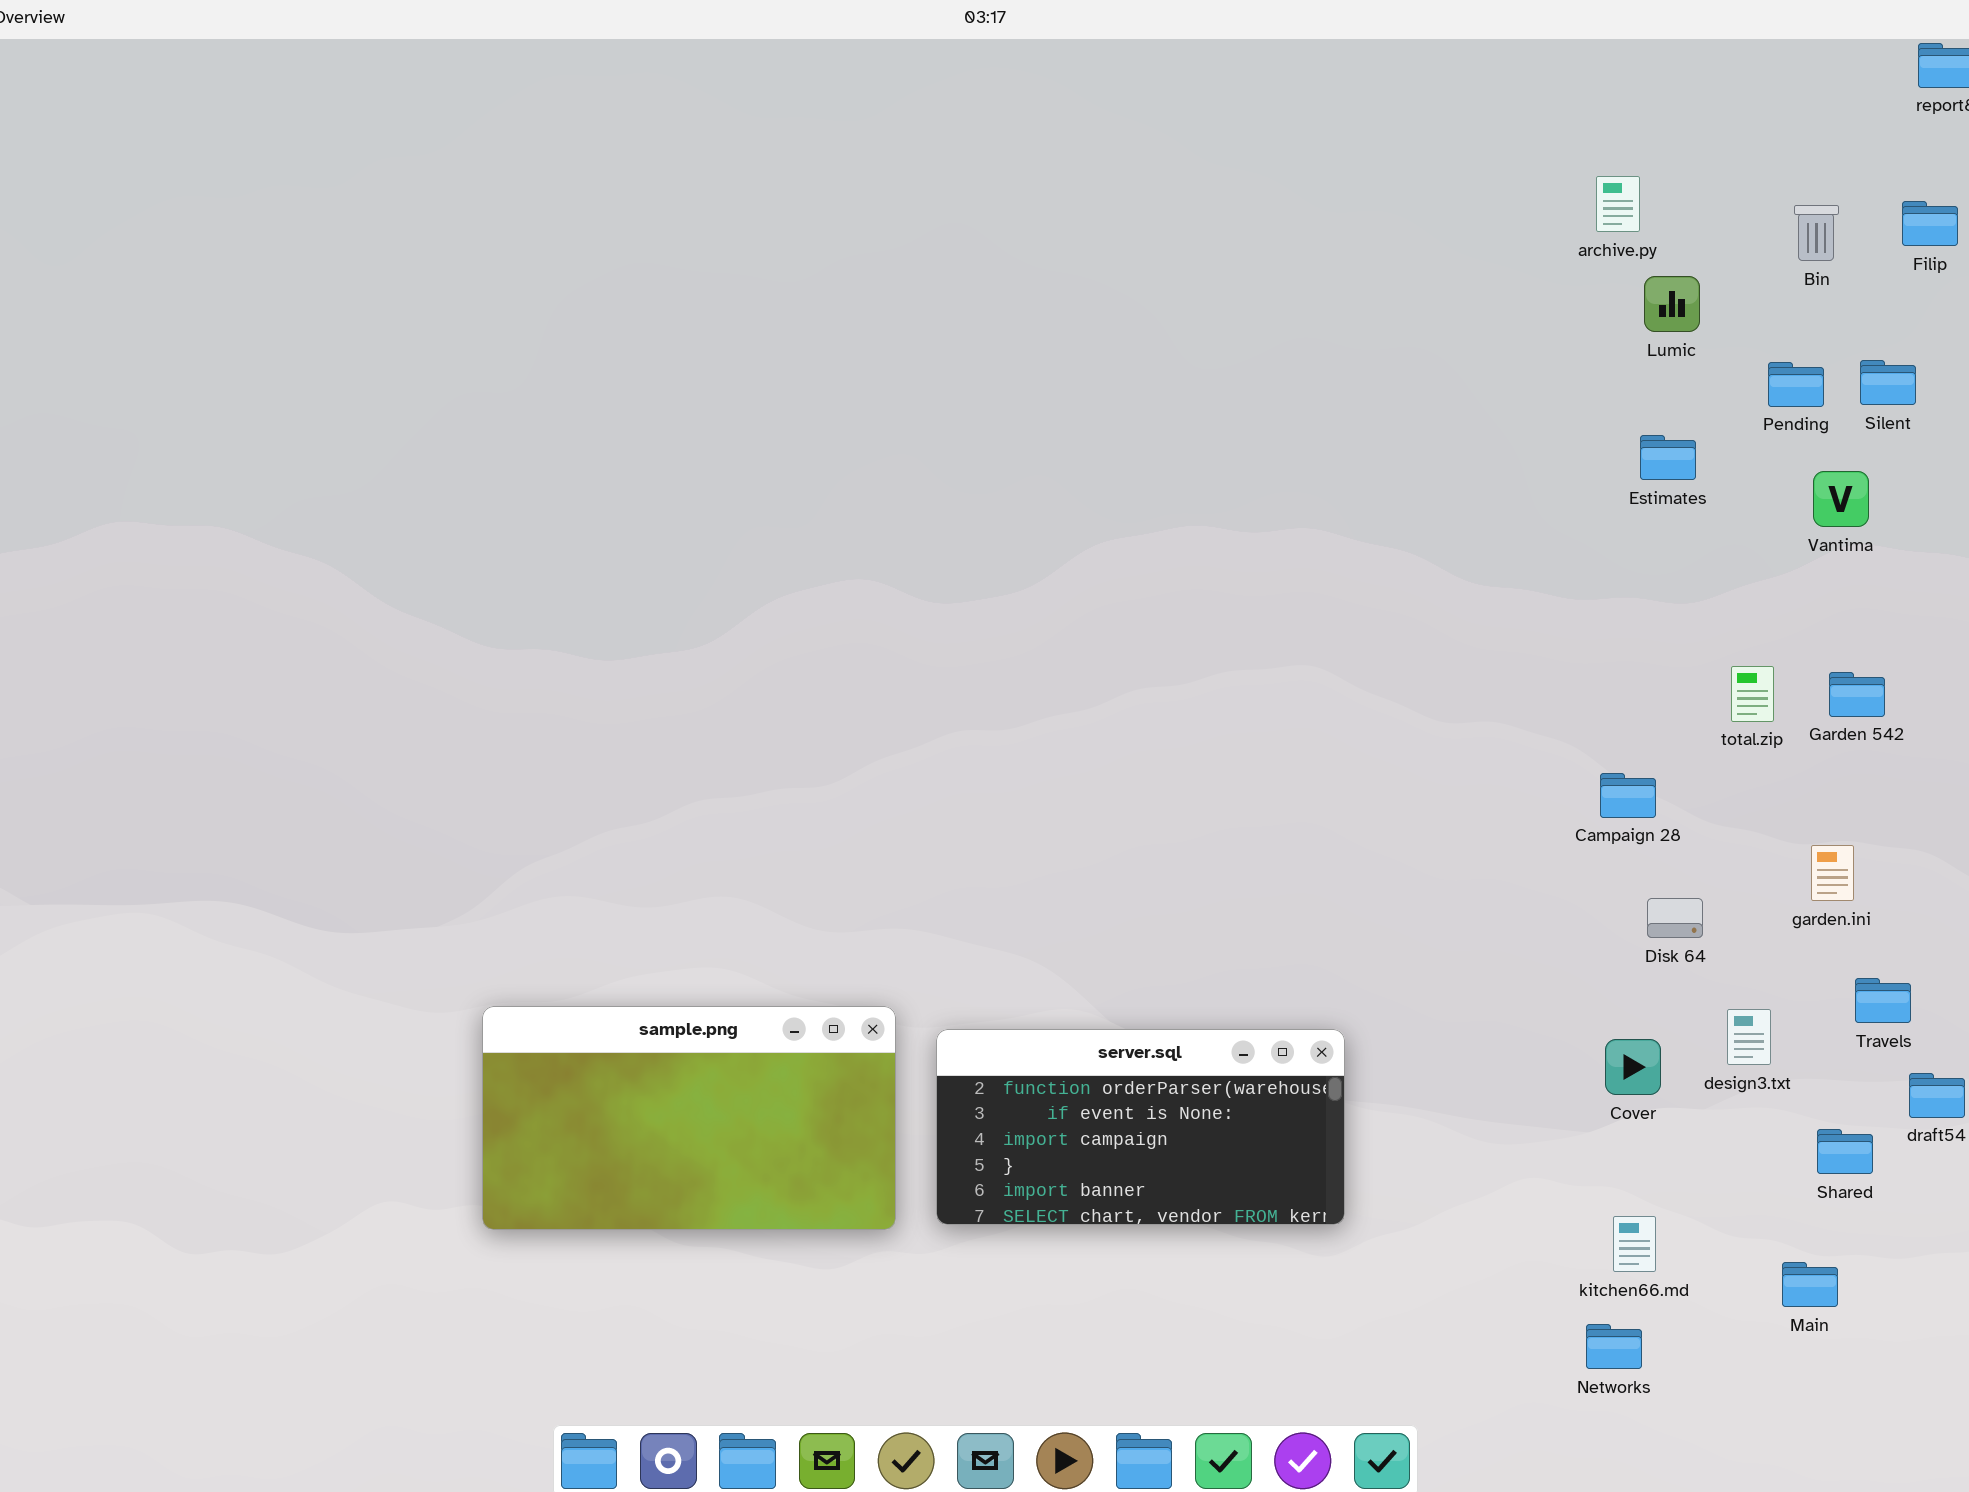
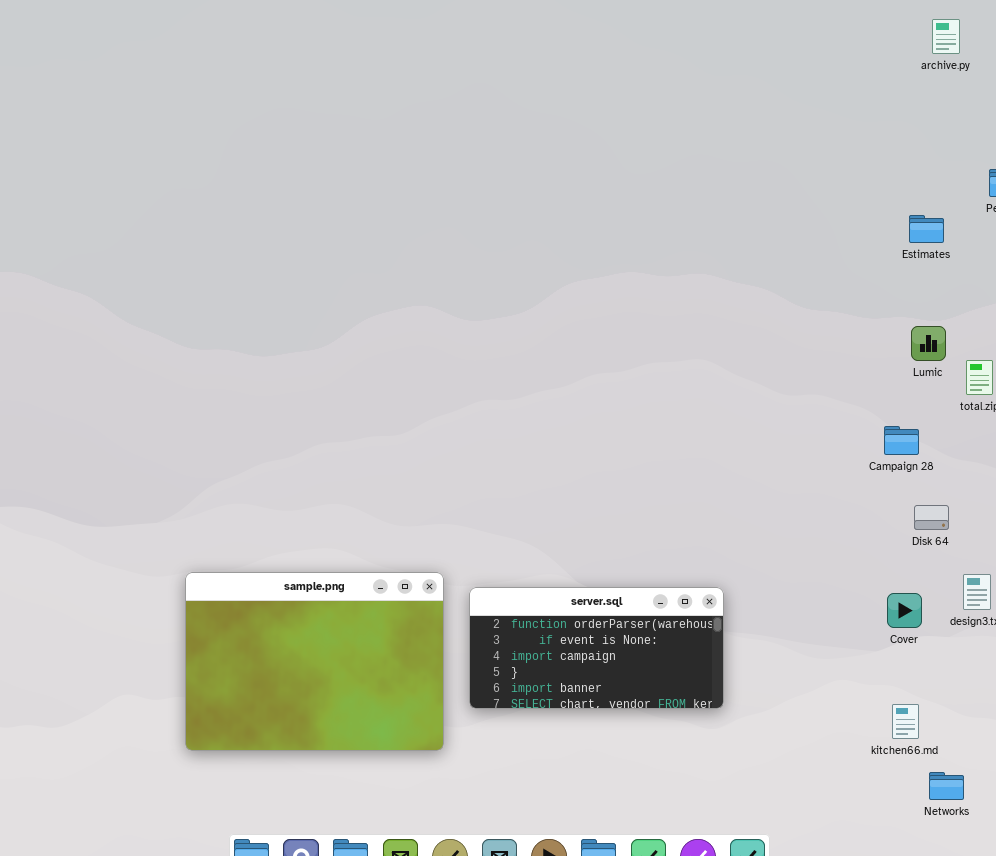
archive.py: [1596,176,1640,232] -> [932,19,960,54], moved
Lumic: [1644,276,1700,332] -> [911,326,946,361], moved
sample.png: [482,1006,896,1230] -> [185,572,444,751], resized
Networks: [1586,1324,1642,1369] -> [929,772,964,800], moved

